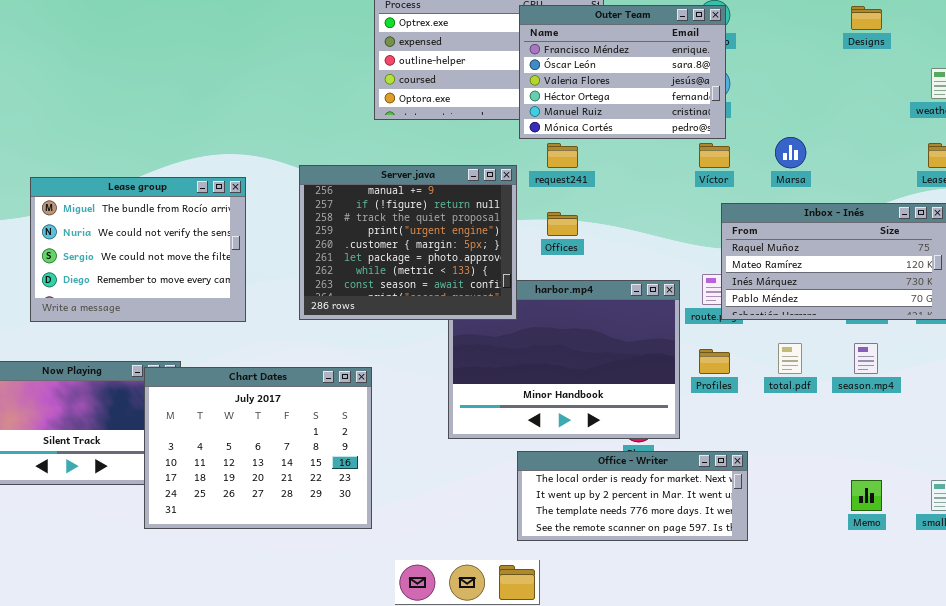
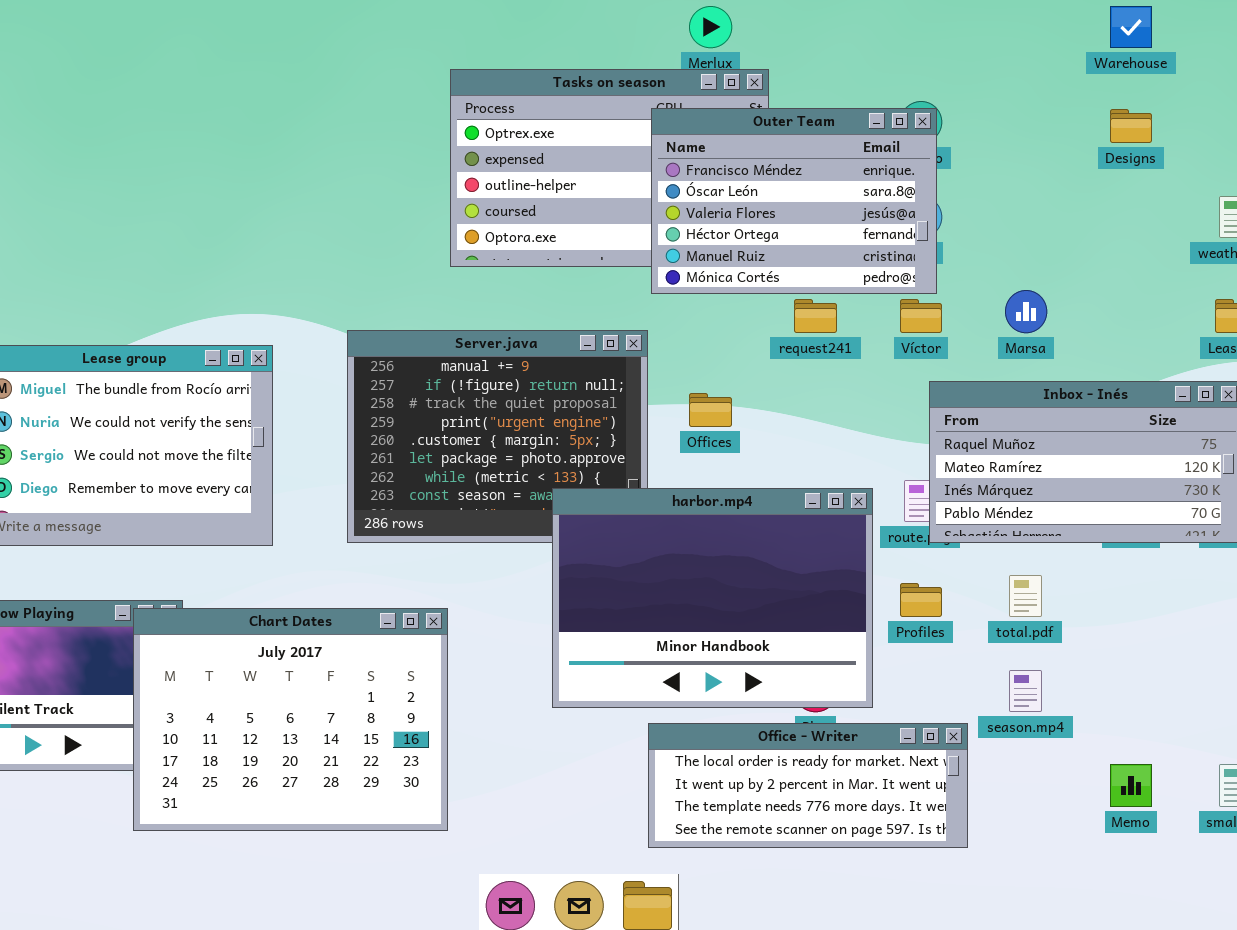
request241: [547,143,578,168] -> [794,299,837,333], moved
harbor.mp4: [448,280,680,439] -> [552,488,873,708], raised
season.mp4: [854,343,878,374] -> [1009,670,1042,712], moved

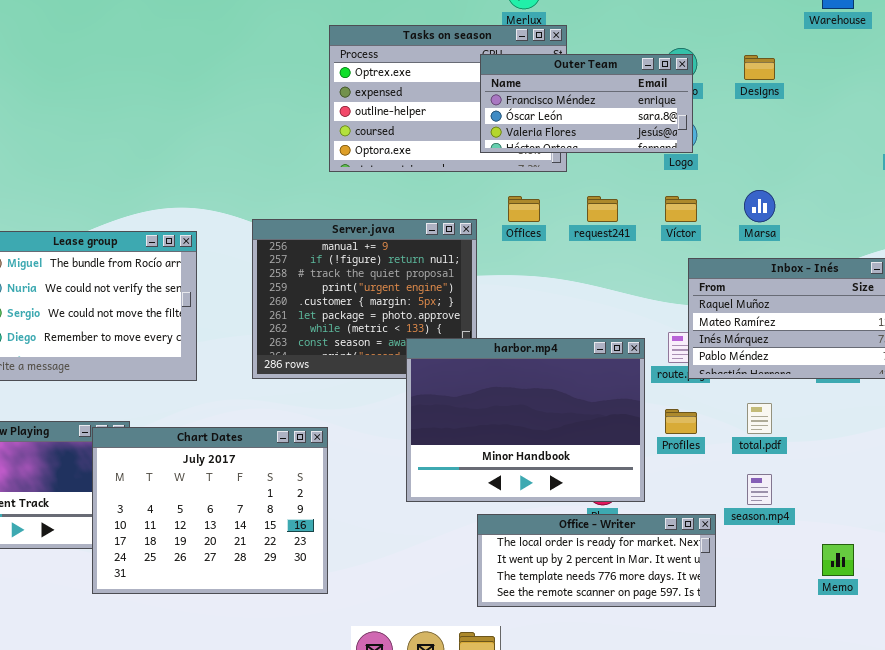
Outer Team: [651,108,937,294] -> [480,54,693,153], resized
Designs: [1110,109,1152,143] -> [744,55,775,80], moved
Offices: [689,393,732,427] -> [508,196,540,222], moved

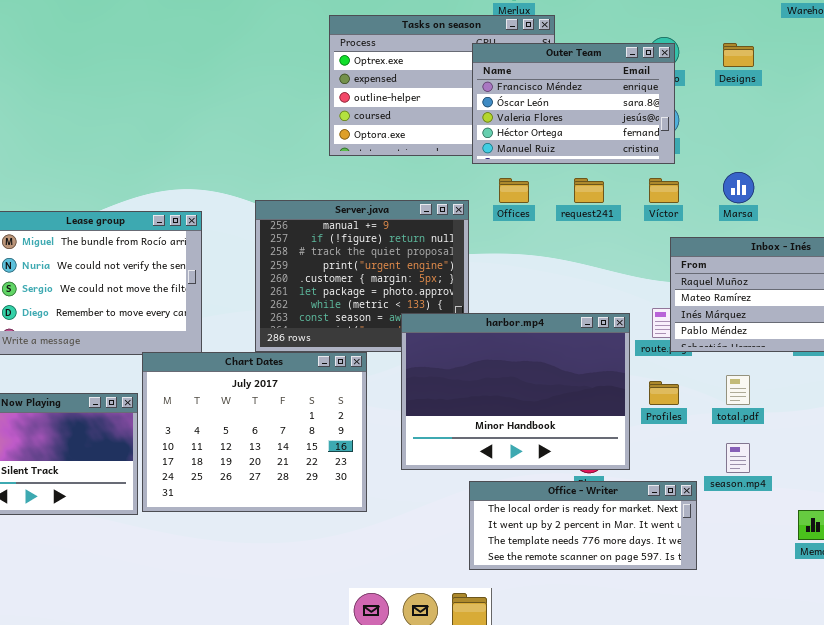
Outer Team: [480,54,693,153] -> [472,43,675,164], resized
Chart Dates: [92,427,328,594] -> [142,352,367,512], moved

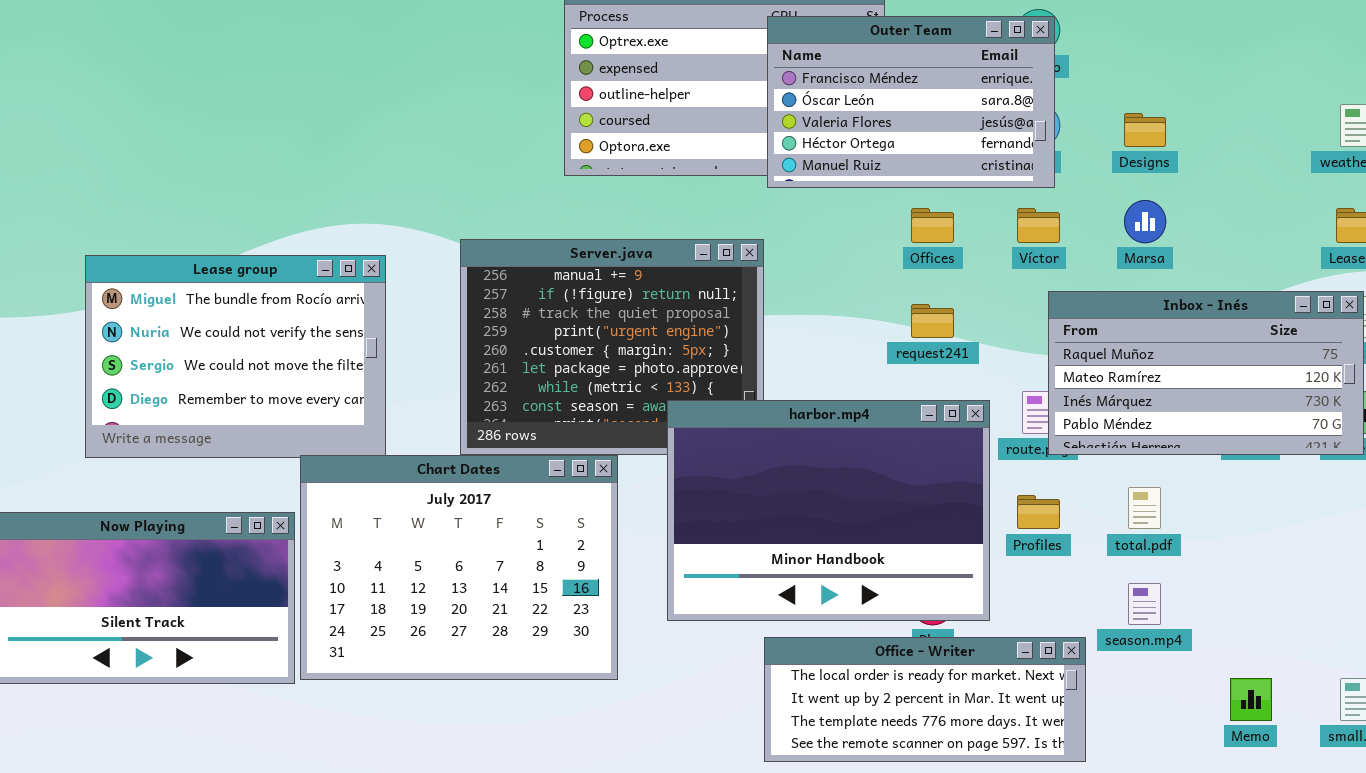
Designs: [723,43,754,67] -> [1124,113,1166,147], moved
Offices: [499,178,529,203] -> [911,208,954,243], moved
request241: [574,178,604,203] -> [911,304,954,338], moved

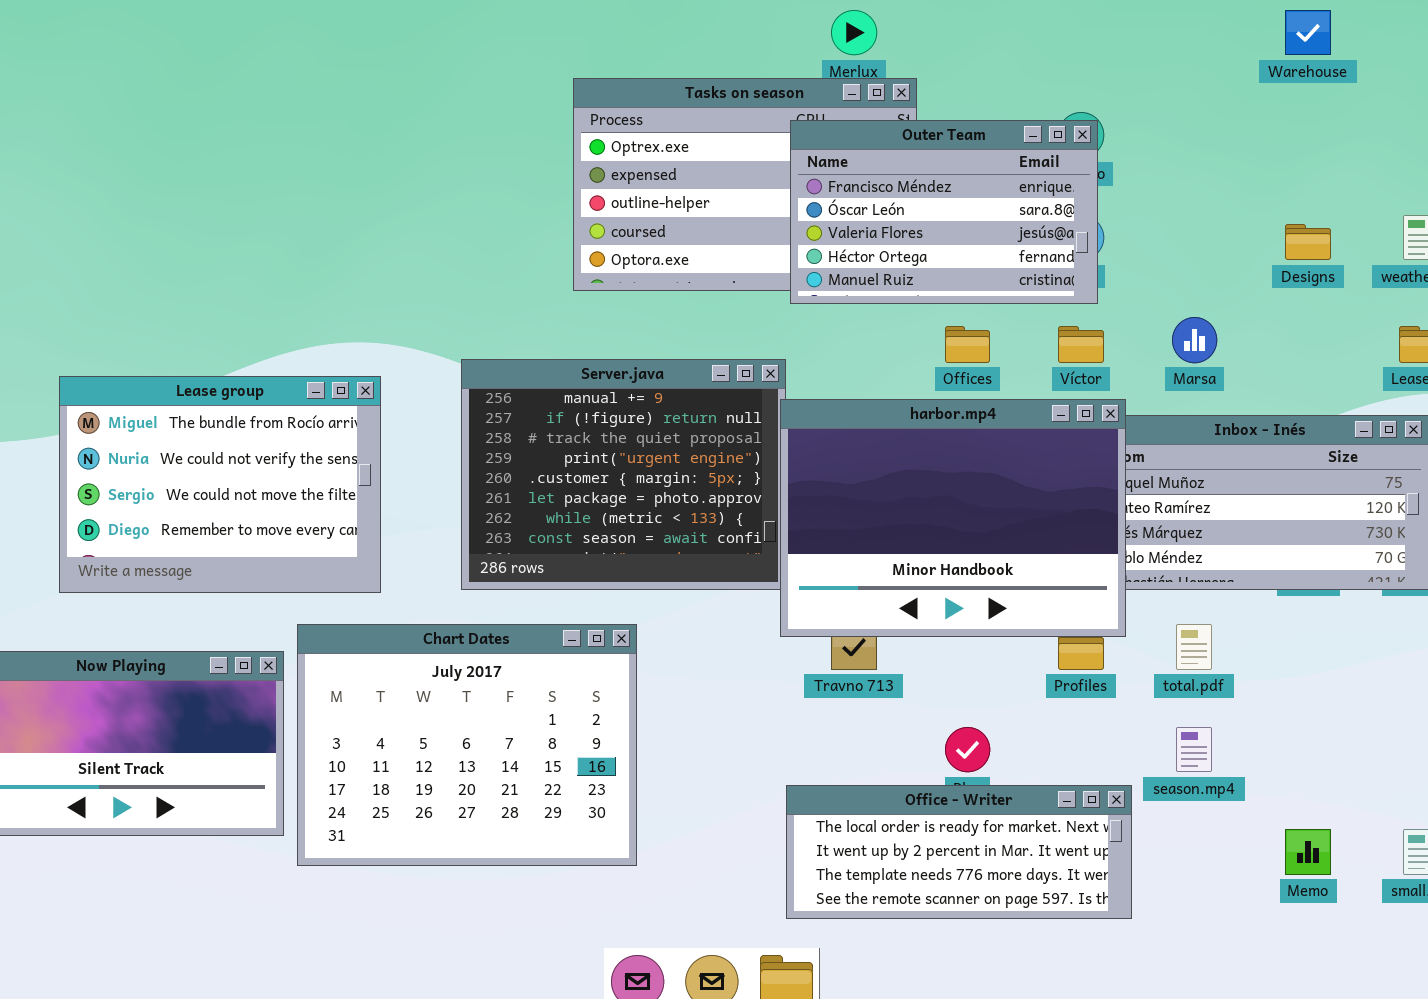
Designs: [1124,113,1166,147] -> [1285,224,1331,260], moved
harbor.mp4: [667,400,990,621] -> [780,399,1126,637], moved
Chart Dates: [300,455,618,680] -> [297,624,637,866], moved

